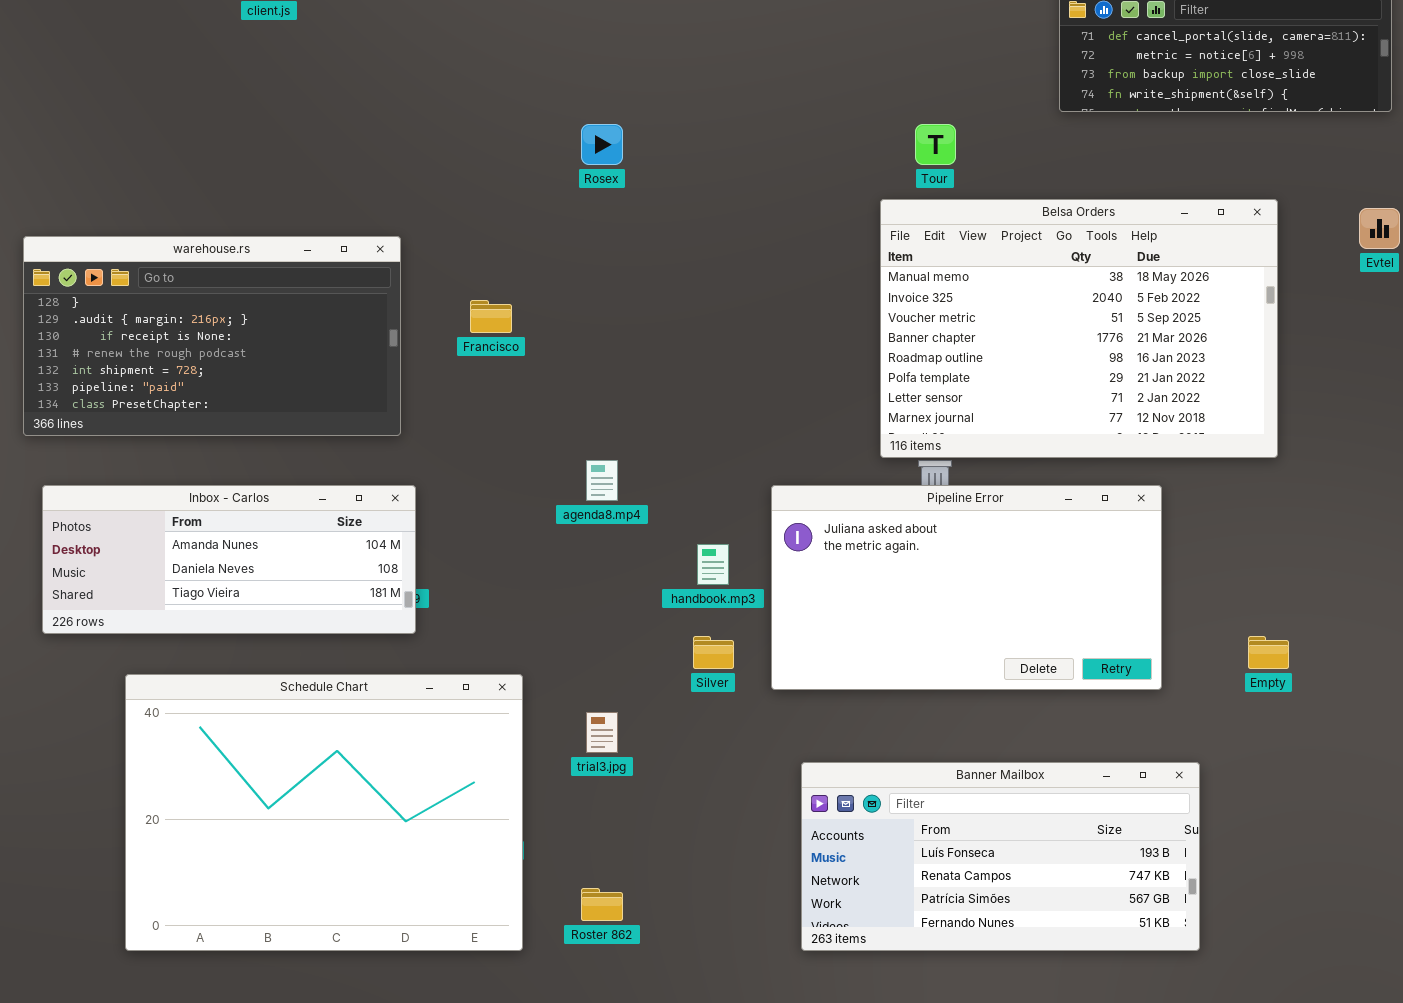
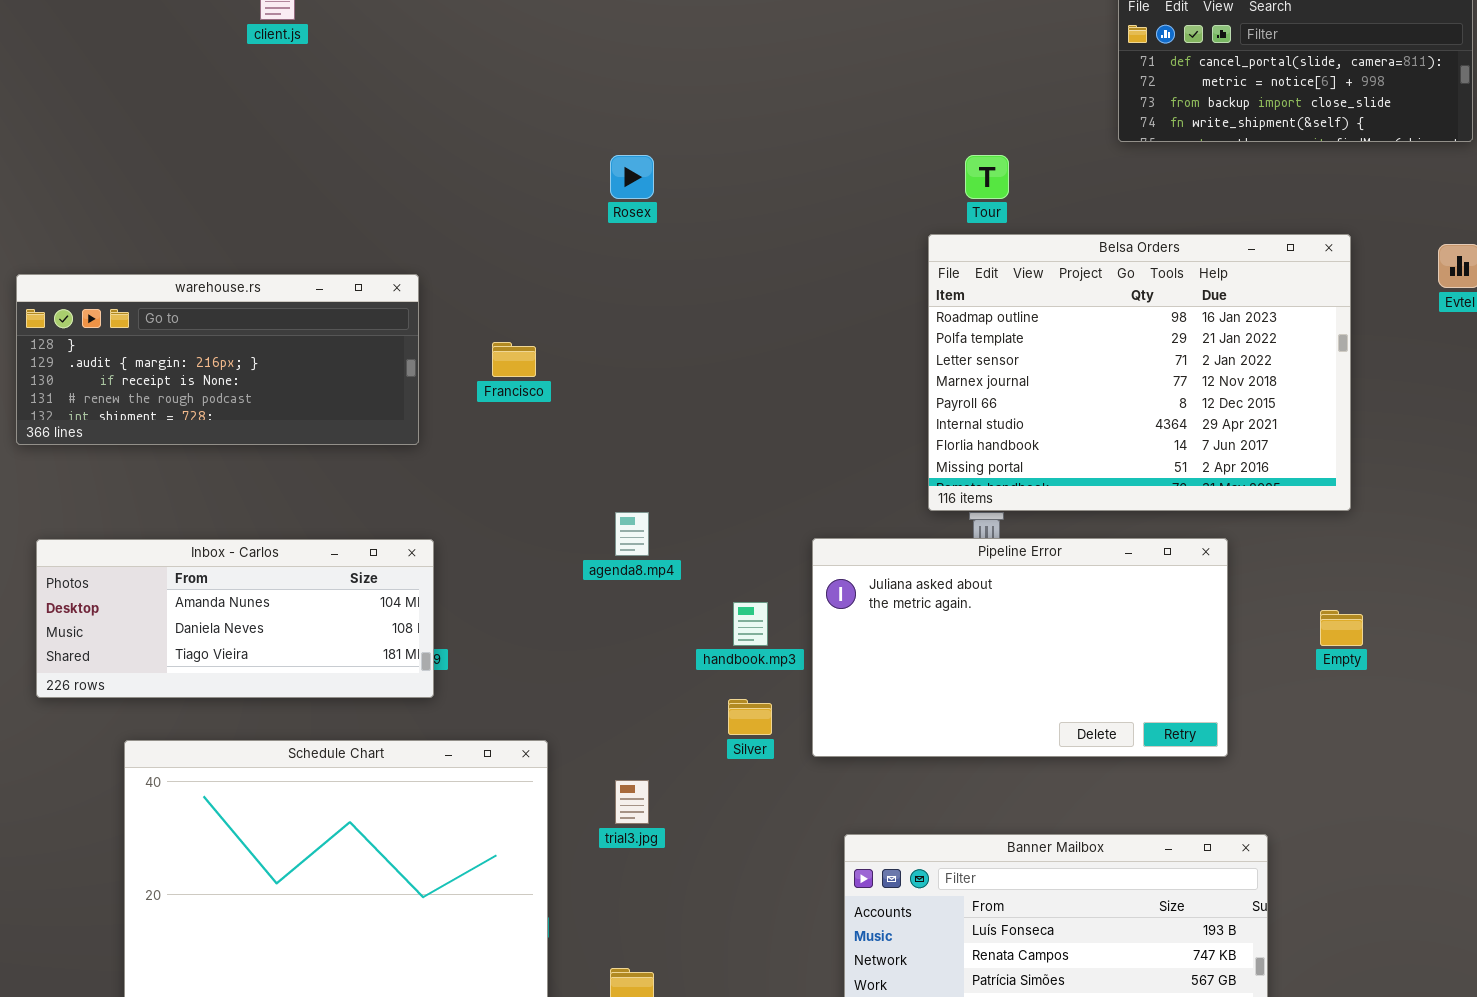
Belsa Orders: [880,199,1278,458] -> [928,234,1351,511], scrolled down 4 rows
warehouse.rs: [23,236,401,436] -> [16,274,419,445], resized
Empty: [1248,636,1289,669] -> [1320,610,1363,646], moved

